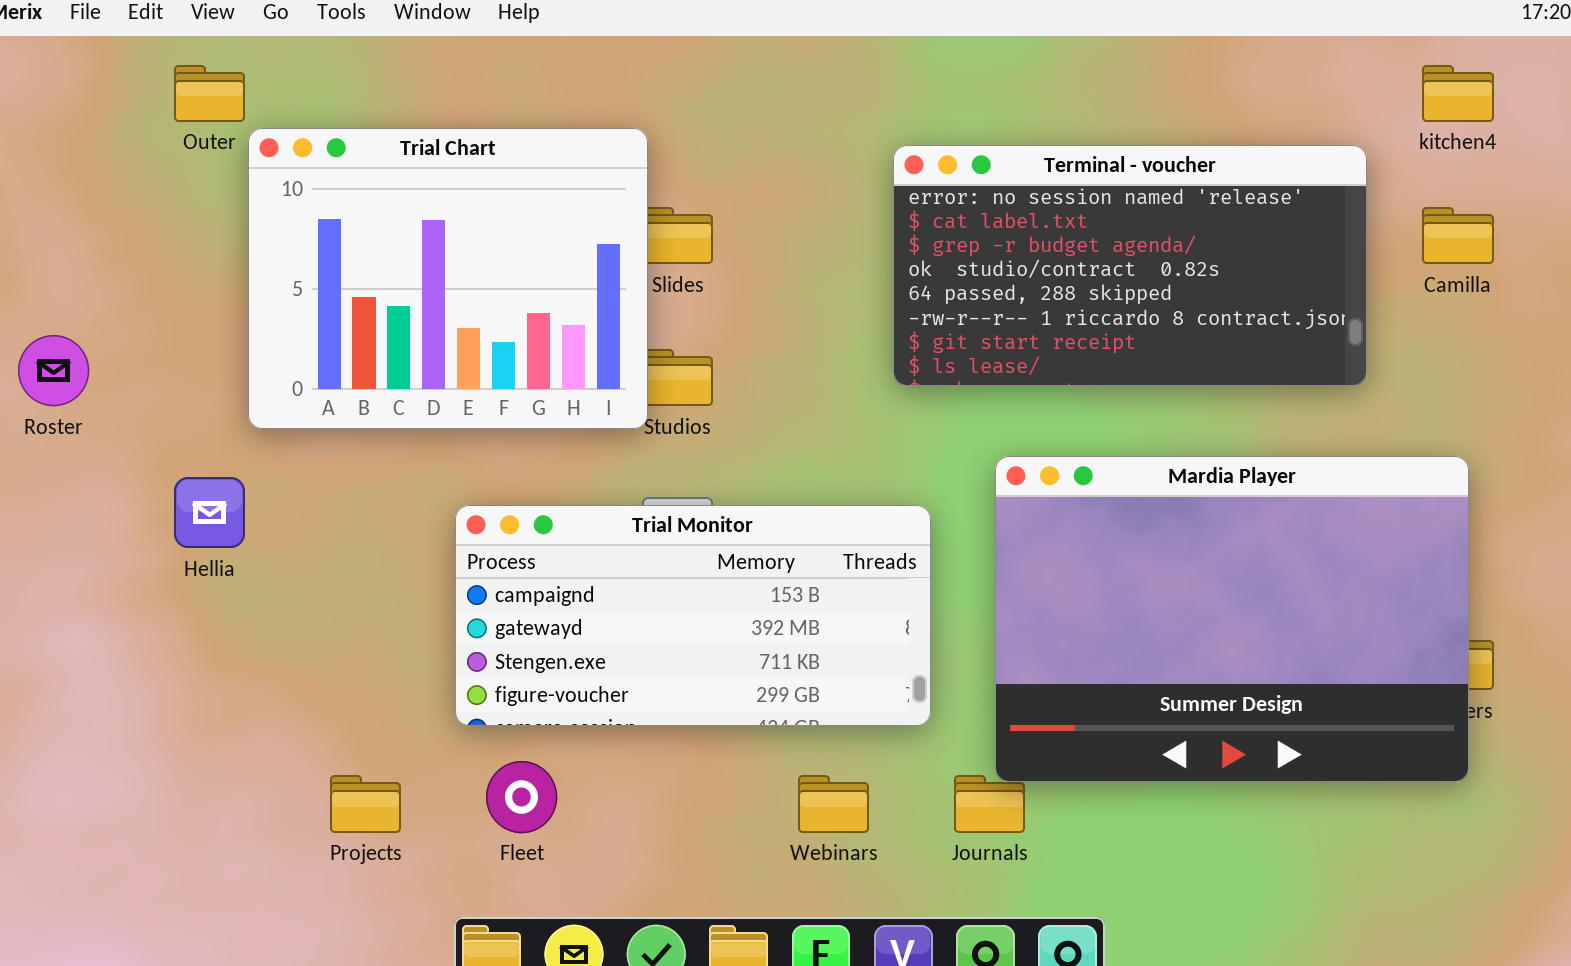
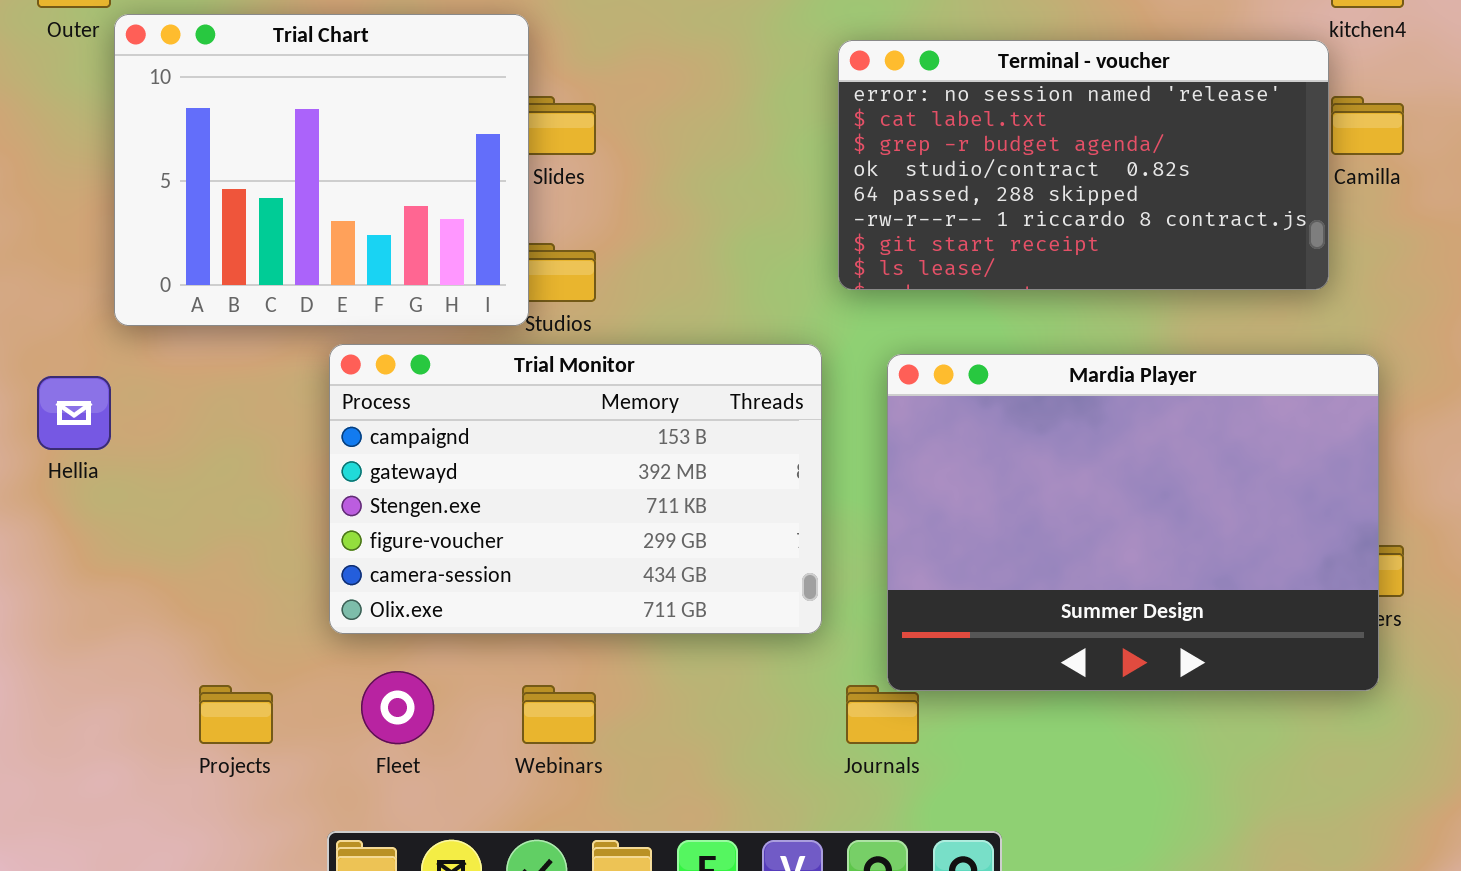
Terminal - voucher: [893,145,1367,386] -> [838,40,1329,290], moved
Trial Monitor: [455,505,931,726] -> [329,344,822,634], resized
Webinars: [798,775,869,833] -> [522,685,596,744], moved

